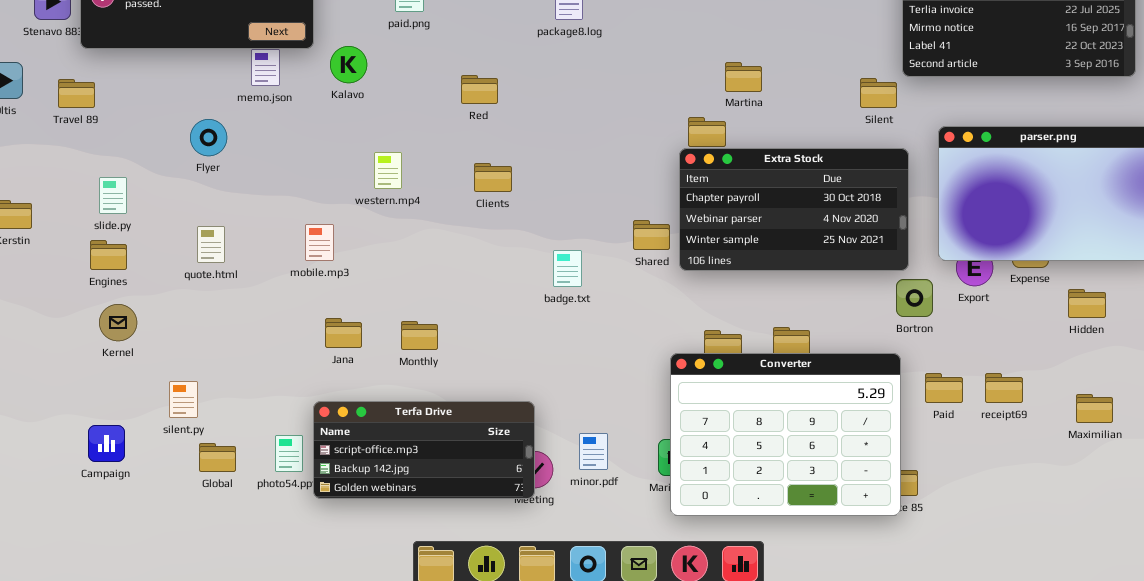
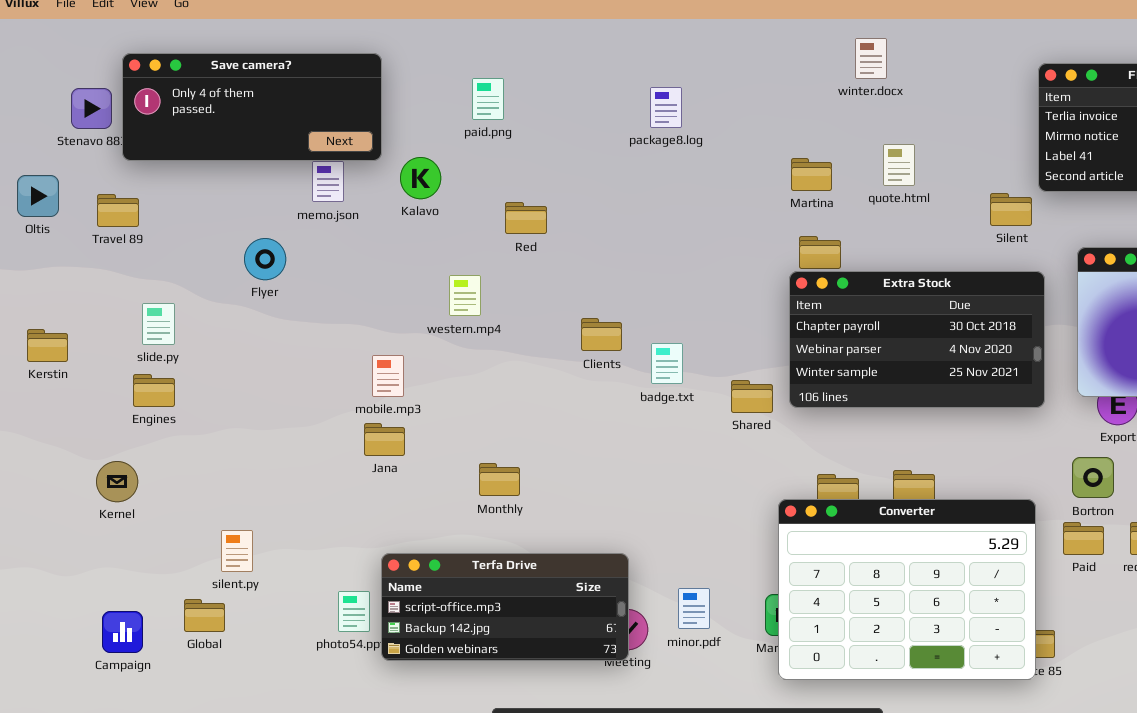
Martina: [725,62,762,92] -> [791,158,832,191], moved
Red: [461,75,498,104] -> [505,202,547,234], moved
Clients: [474,163,512,192] -> [581,318,622,351], moved
Shared: [633,220,670,250] -> [731,380,773,413], moved
quote.html: [197,226,225,263] -> [883,144,915,186], moved
badge.txt: [553,250,582,287] -> [651,343,683,384], moved
Bortron: [896,279,933,317] -> [1072,457,1114,498], moved
Kernel: [99,304,137,341] -> [96,461,138,502], moved
Jana: [325,318,362,348] -> [364,423,405,456], moved
Campaign: [88,425,125,462] -> [102,611,143,653], moved
Global: [199,443,236,472] -> [184,599,225,632], moved

